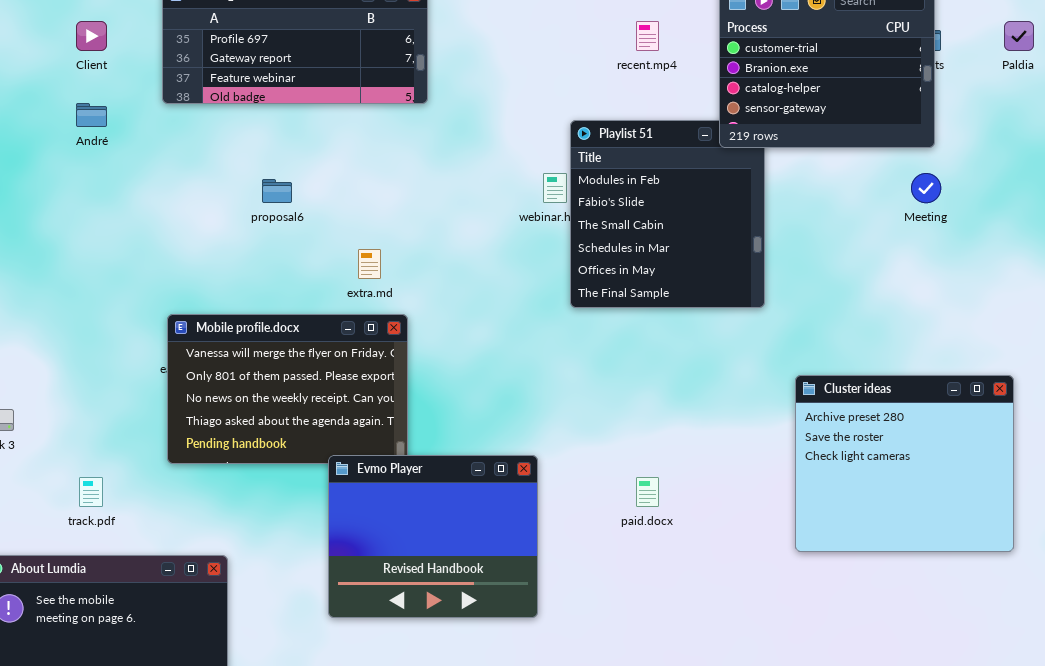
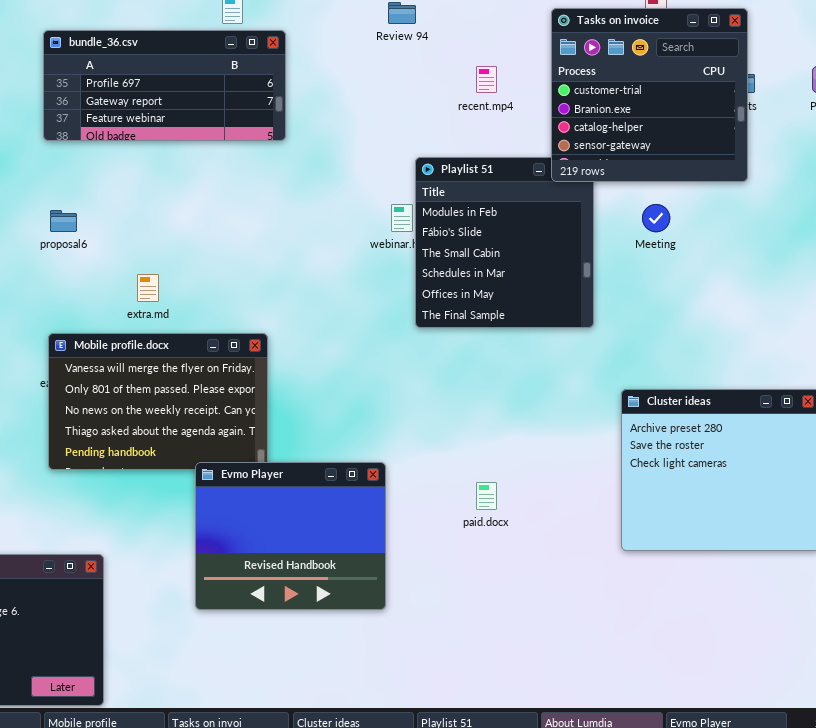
Meeting: [911,173,941,203] -> [642,204,670,232], moved
proposal6: [262,179,292,203] -> [50,210,77,232], moved
extra.md: [358,249,381,279] -> [137,274,159,302], moved

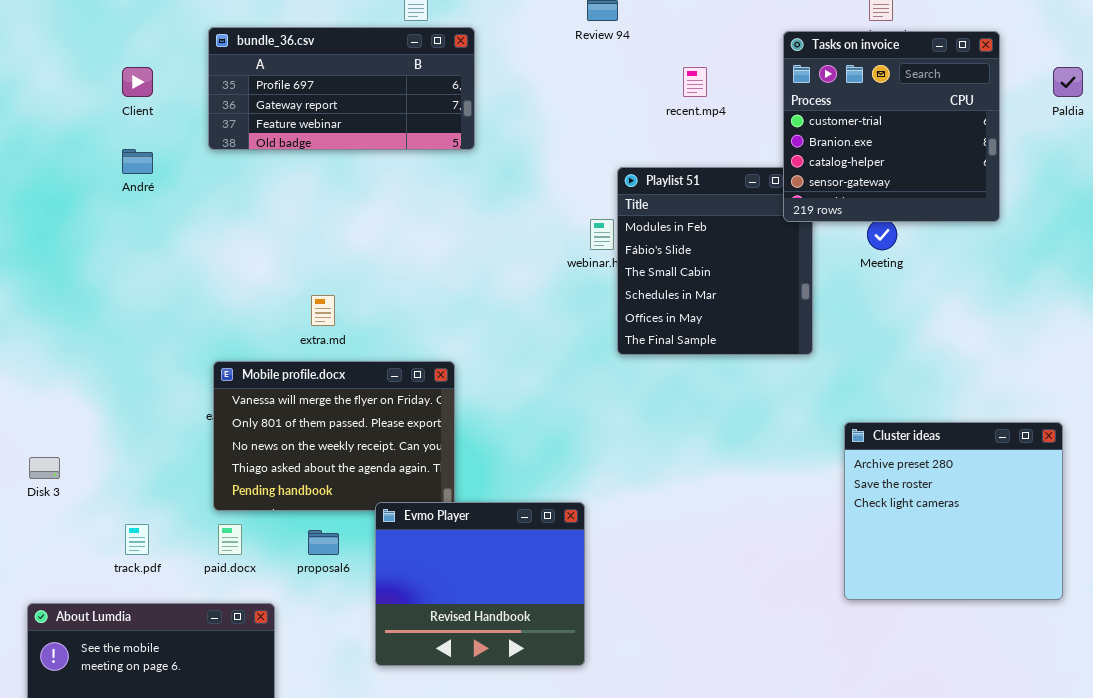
Tasks on invoice: [551,8,748,182] -> [783,31,1000,222], moved
proposal6: [50,210,77,232] -> [308,530,339,555], moved
paid.docx: [476,482,497,510] -> [218,524,242,555], moved

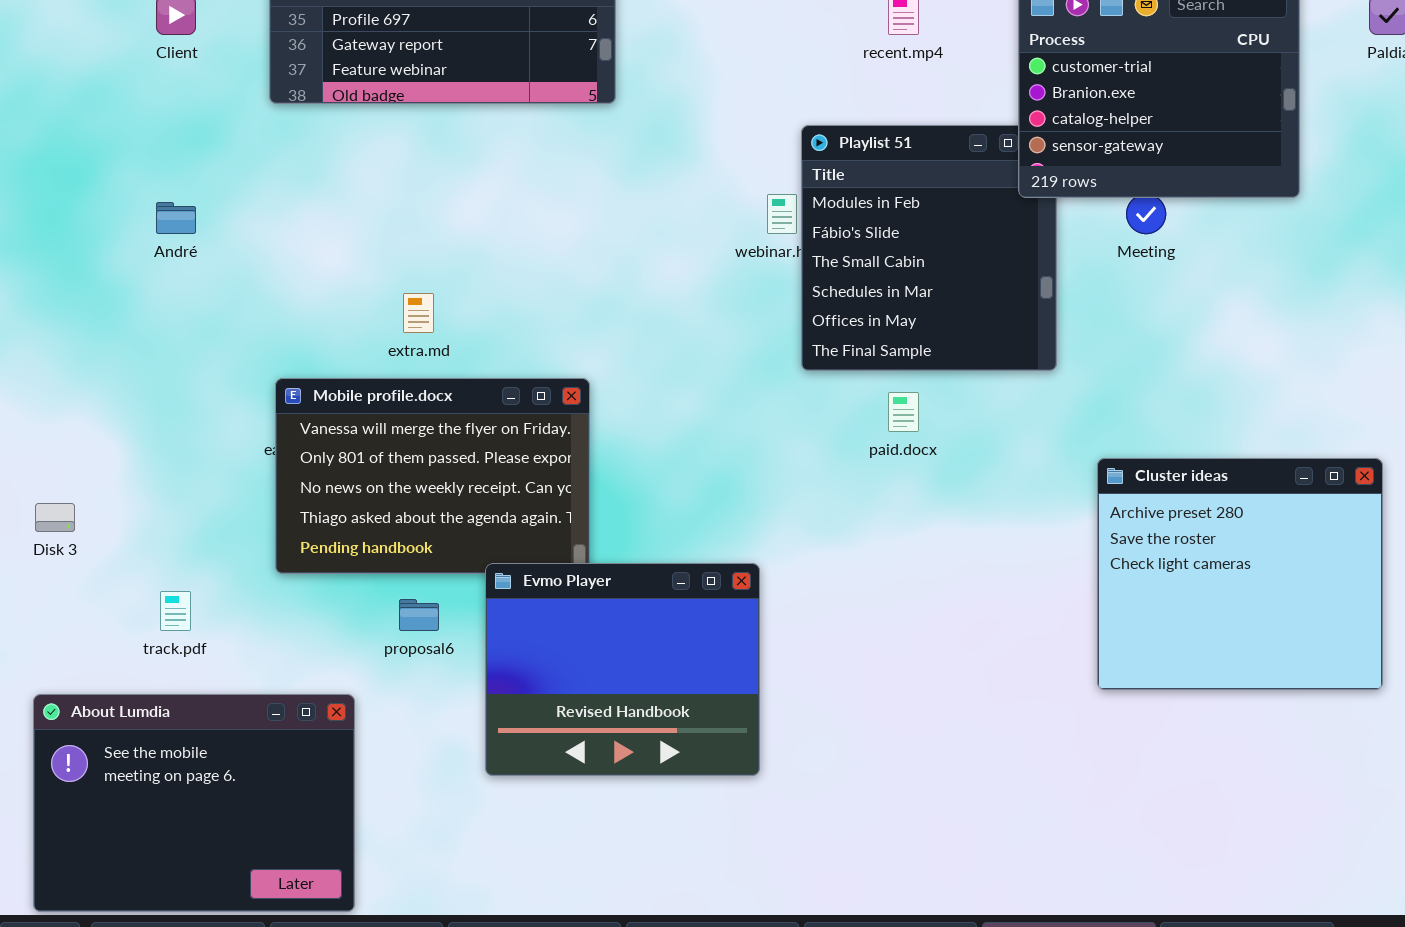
André: [122,149,153,174] -> [156,202,196,234], moved
paid.docx: [218,524,242,555] -> [888,392,919,432], moved

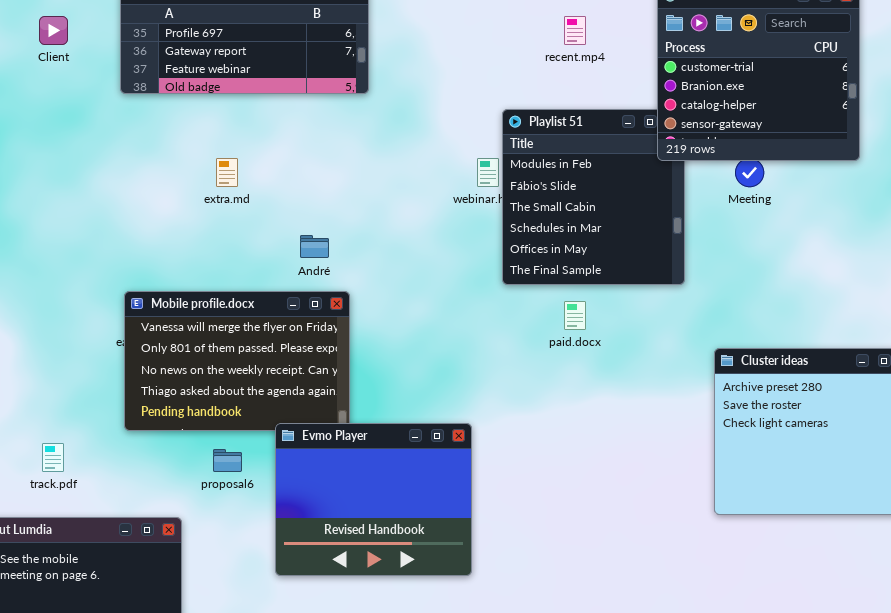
André: [156,202,196,234] -> [300,235,329,258], moved
extra.md: [403,293,434,333] -> [216,158,238,187], moved

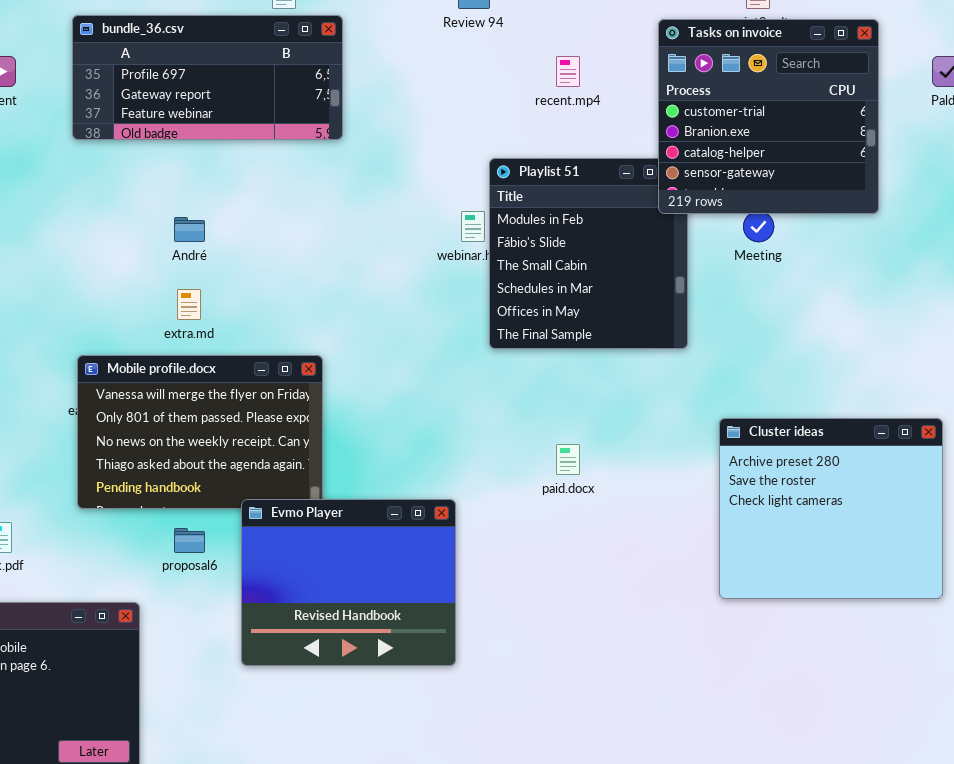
extra.md: [216,158,238,187] -> [177,289,201,320], moved
André: [300,235,329,258] -> [174,217,205,242], moved
paid.docx: [564,301,586,330] -> [556,444,580,475], moved

